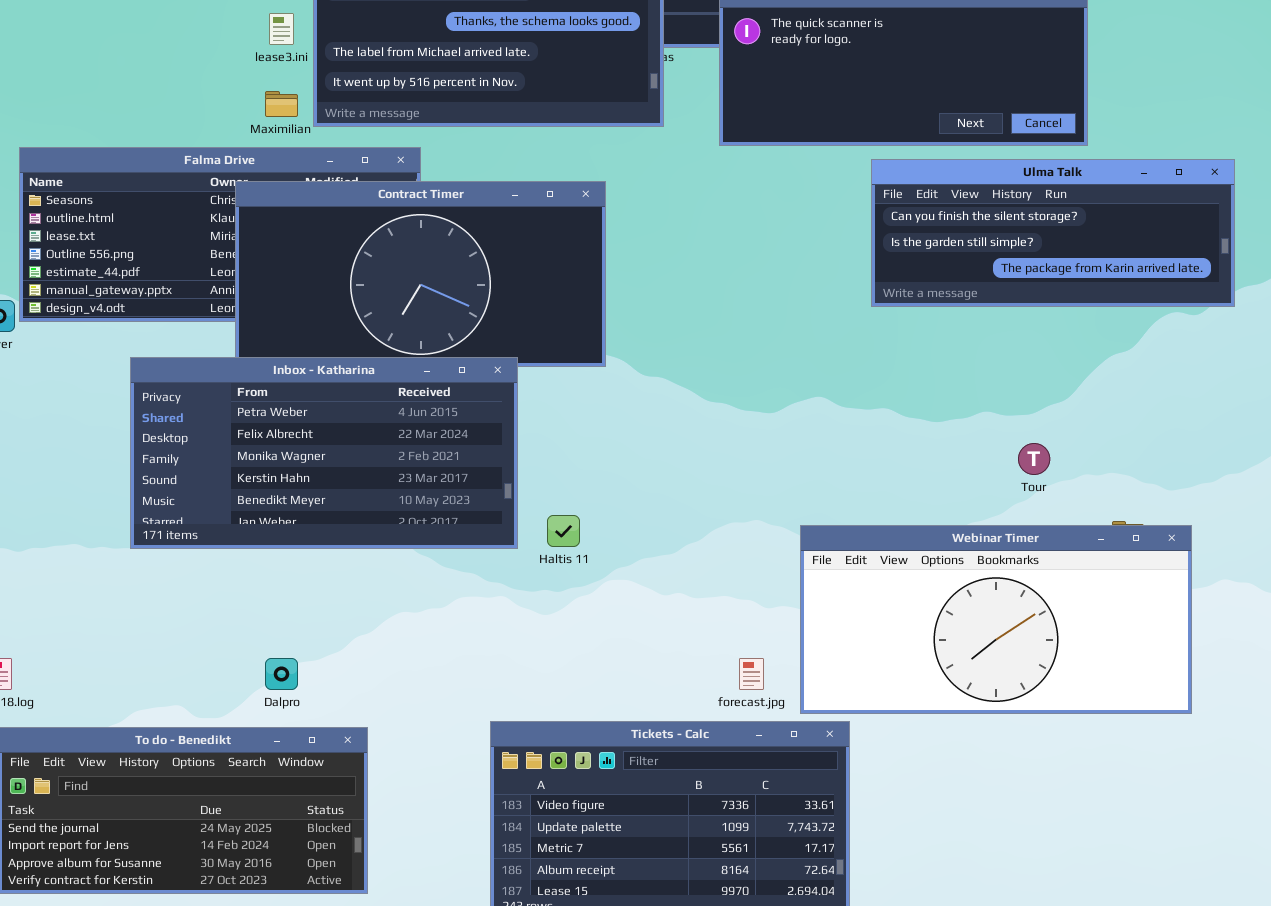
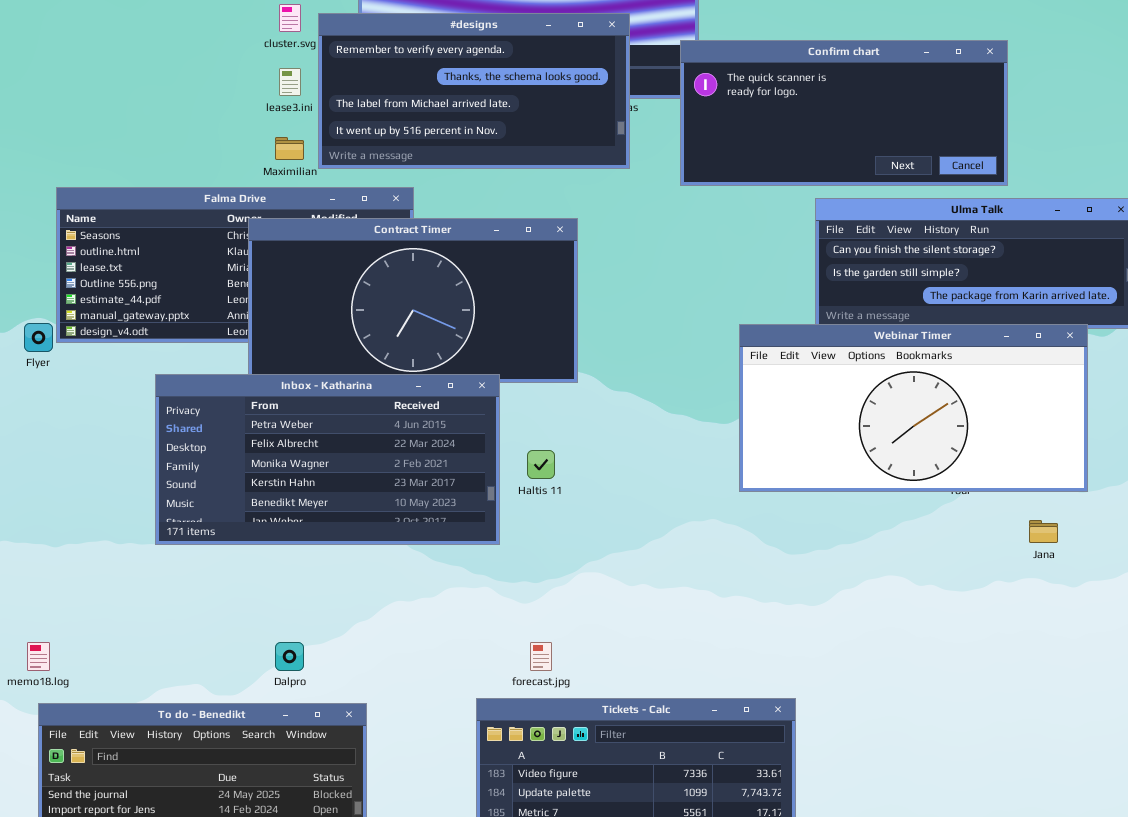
Haltis 11: [547,515,580,547] -> [527,450,555,479], moved
Webinar Timer: [800,525,1192,714] -> [739,324,1088,492], moved
forecast.jpg: [739,658,764,690] -> [530,642,552,671], moved

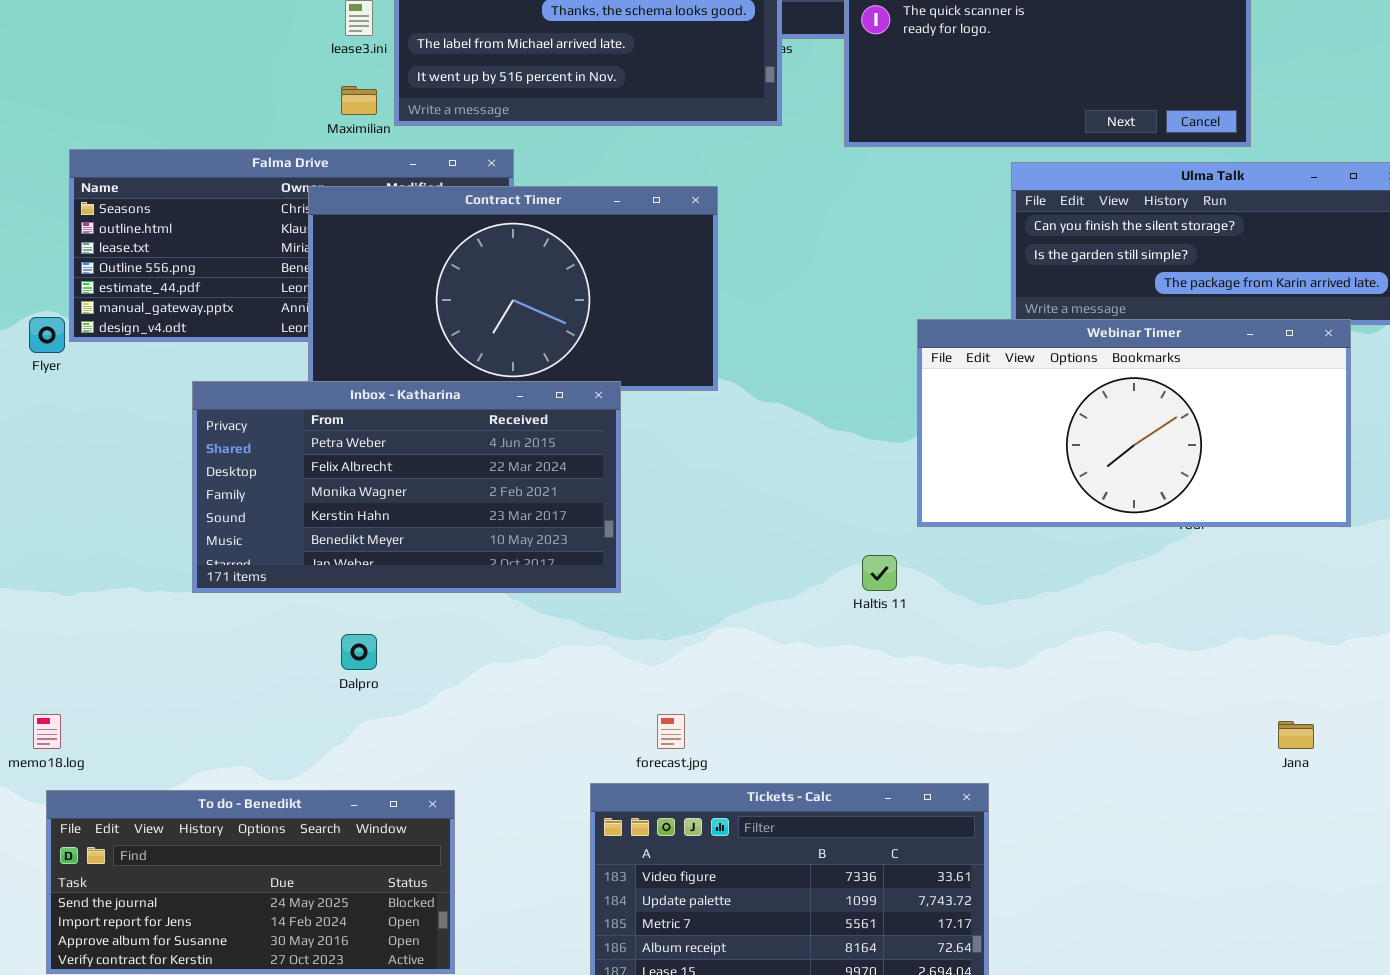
Haltis 11: [527,450,555,479] -> [862,555,897,591], moved
Jana: [1029,520,1058,543] -> [1278,721,1314,749], moved
Dalpro: [275,642,304,671] -> [341,634,377,670], moved

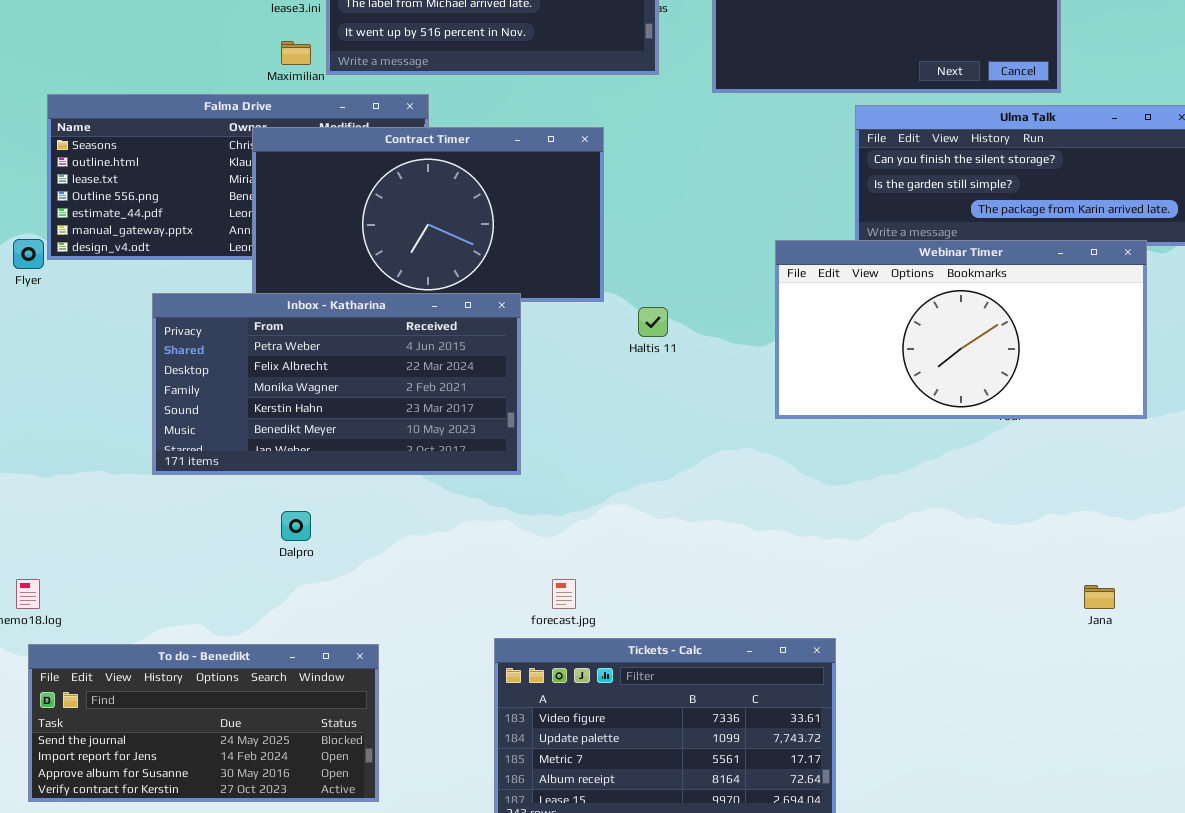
Haltis 11: [862,555,897,591] -> [638,307,668,337], moved

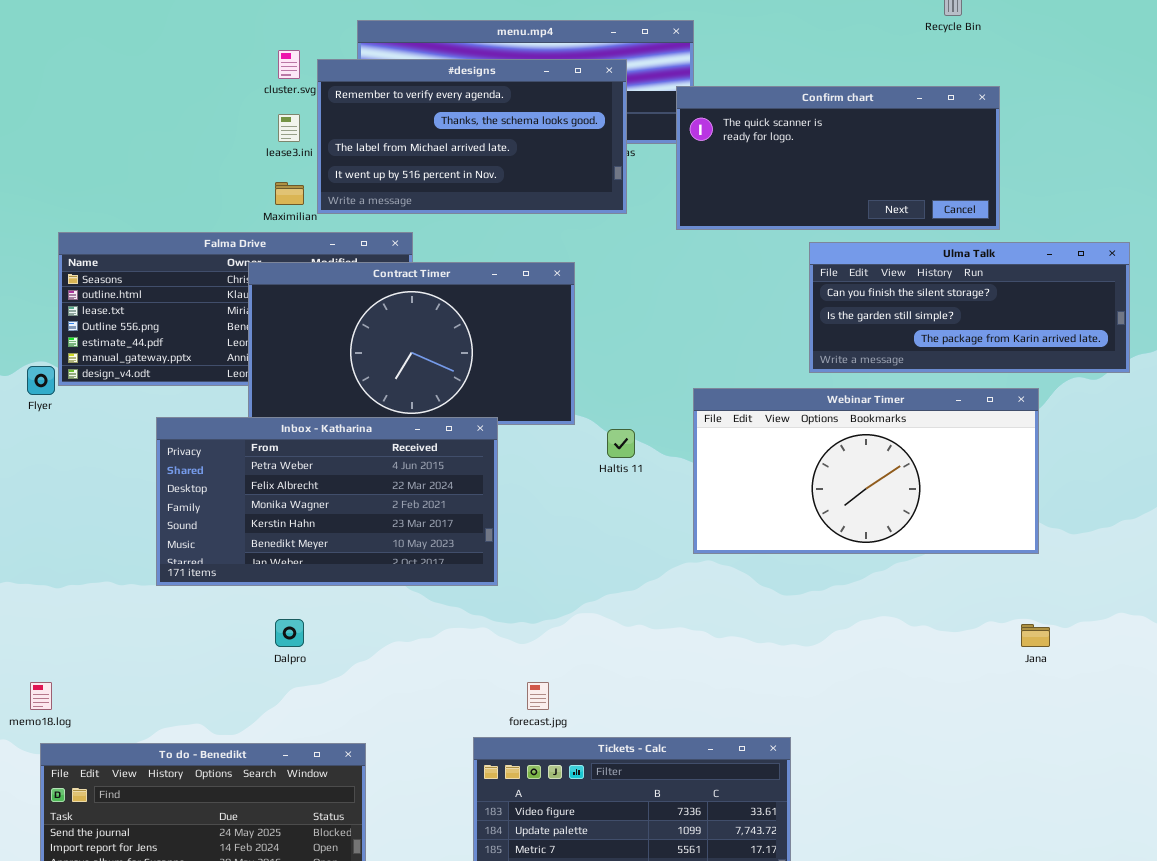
Webinar Timer: [775,240,1147,419] -> [693,388,1039,554], moved
Jana: [1084,585,1115,609] -> [1021,624,1050,647], moved

